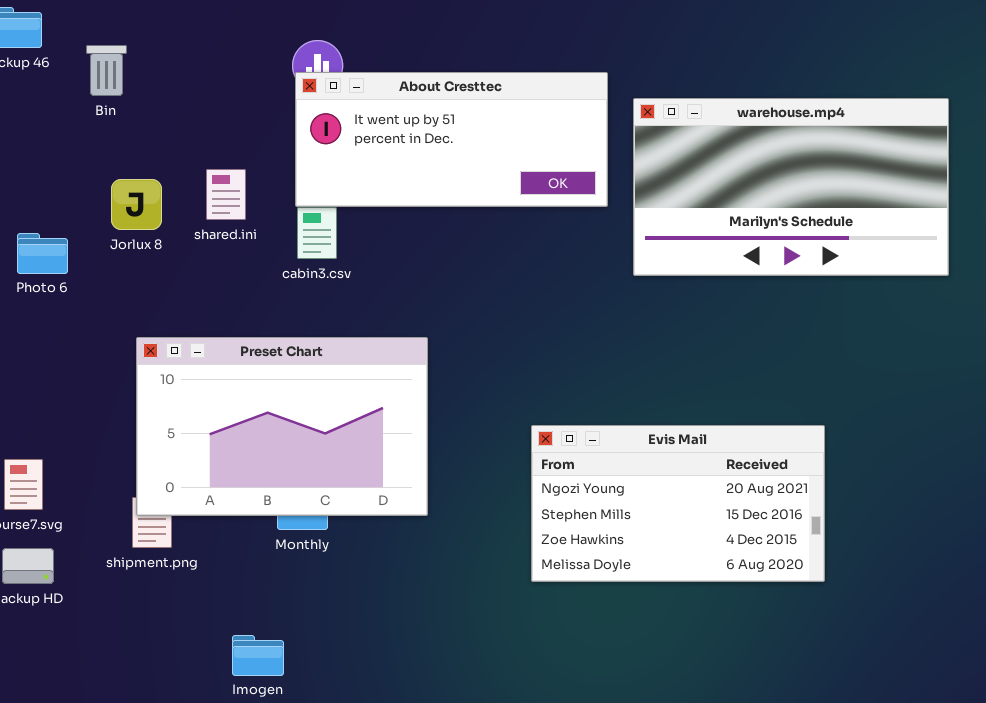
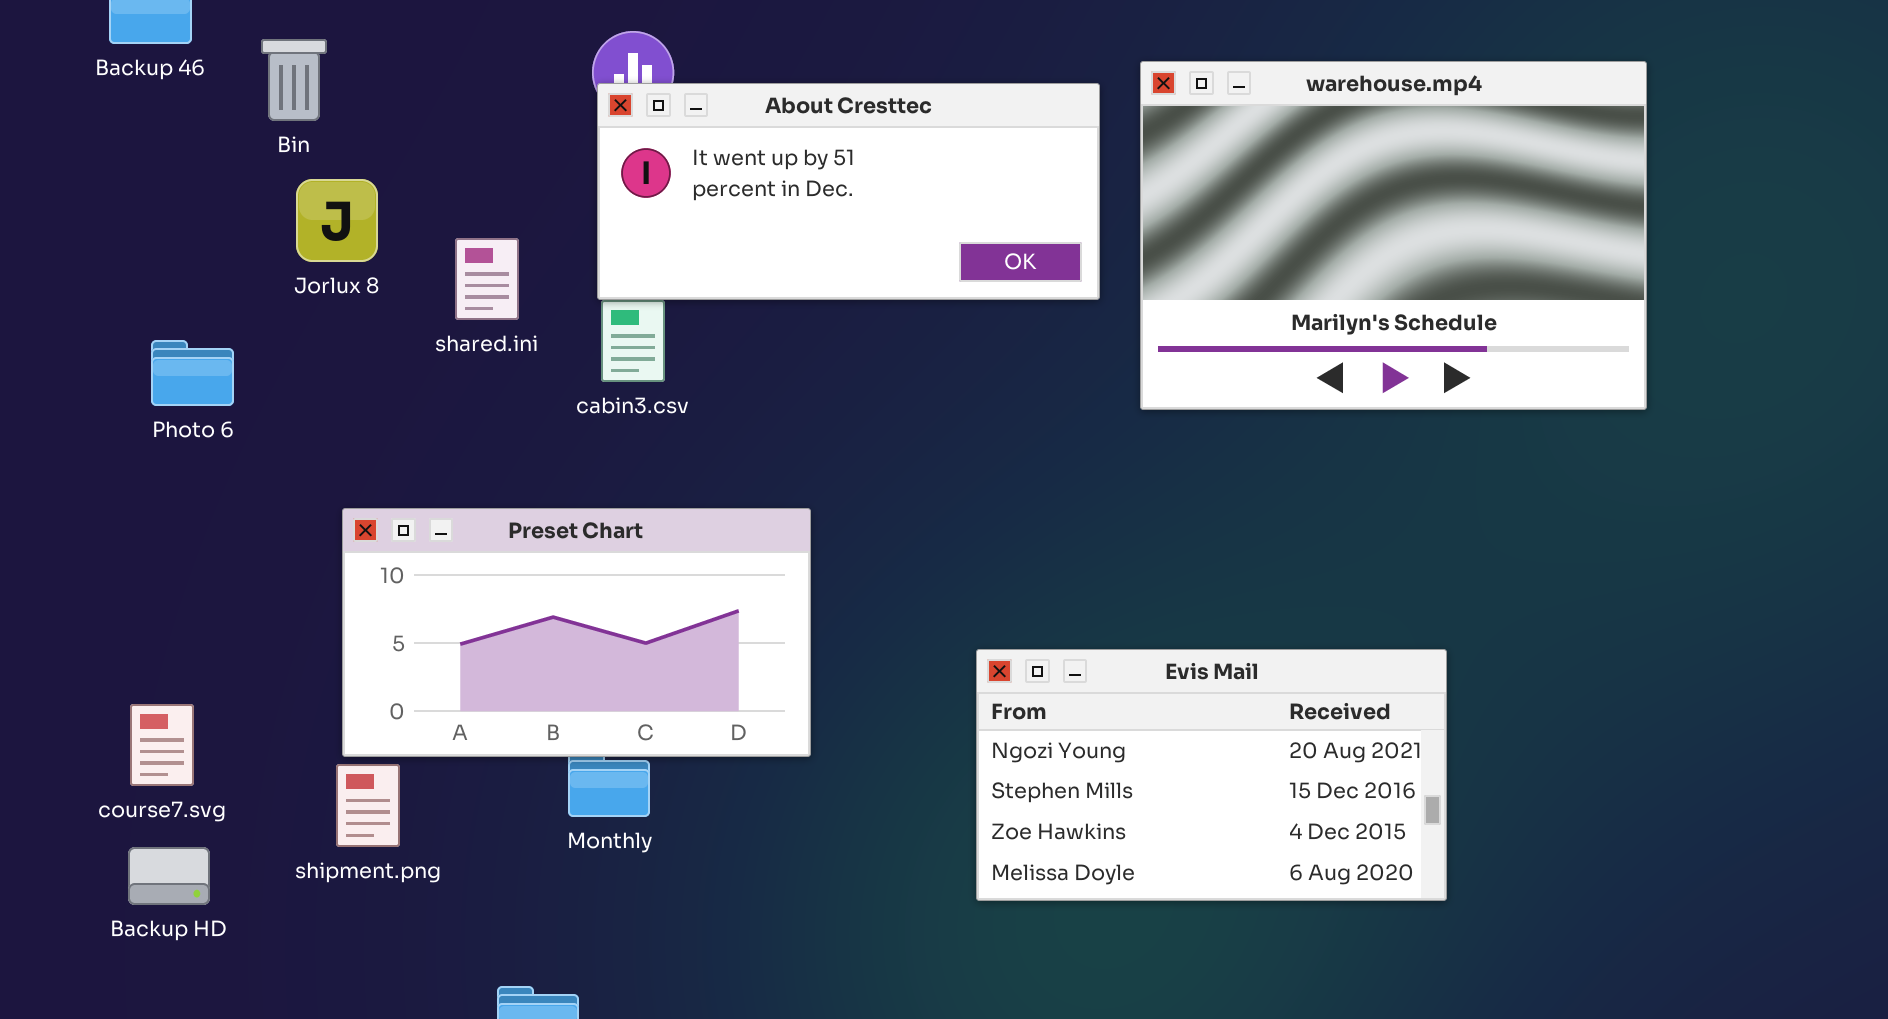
warehouse.mp4: [633,98,949,276] -> [1140,61,1647,410], resized
Jorlux 8: [111,179,162,230] -> [296,179,378,262], moved
Preset Chart: [136,337,428,516] -> [342,508,811,757], resized

